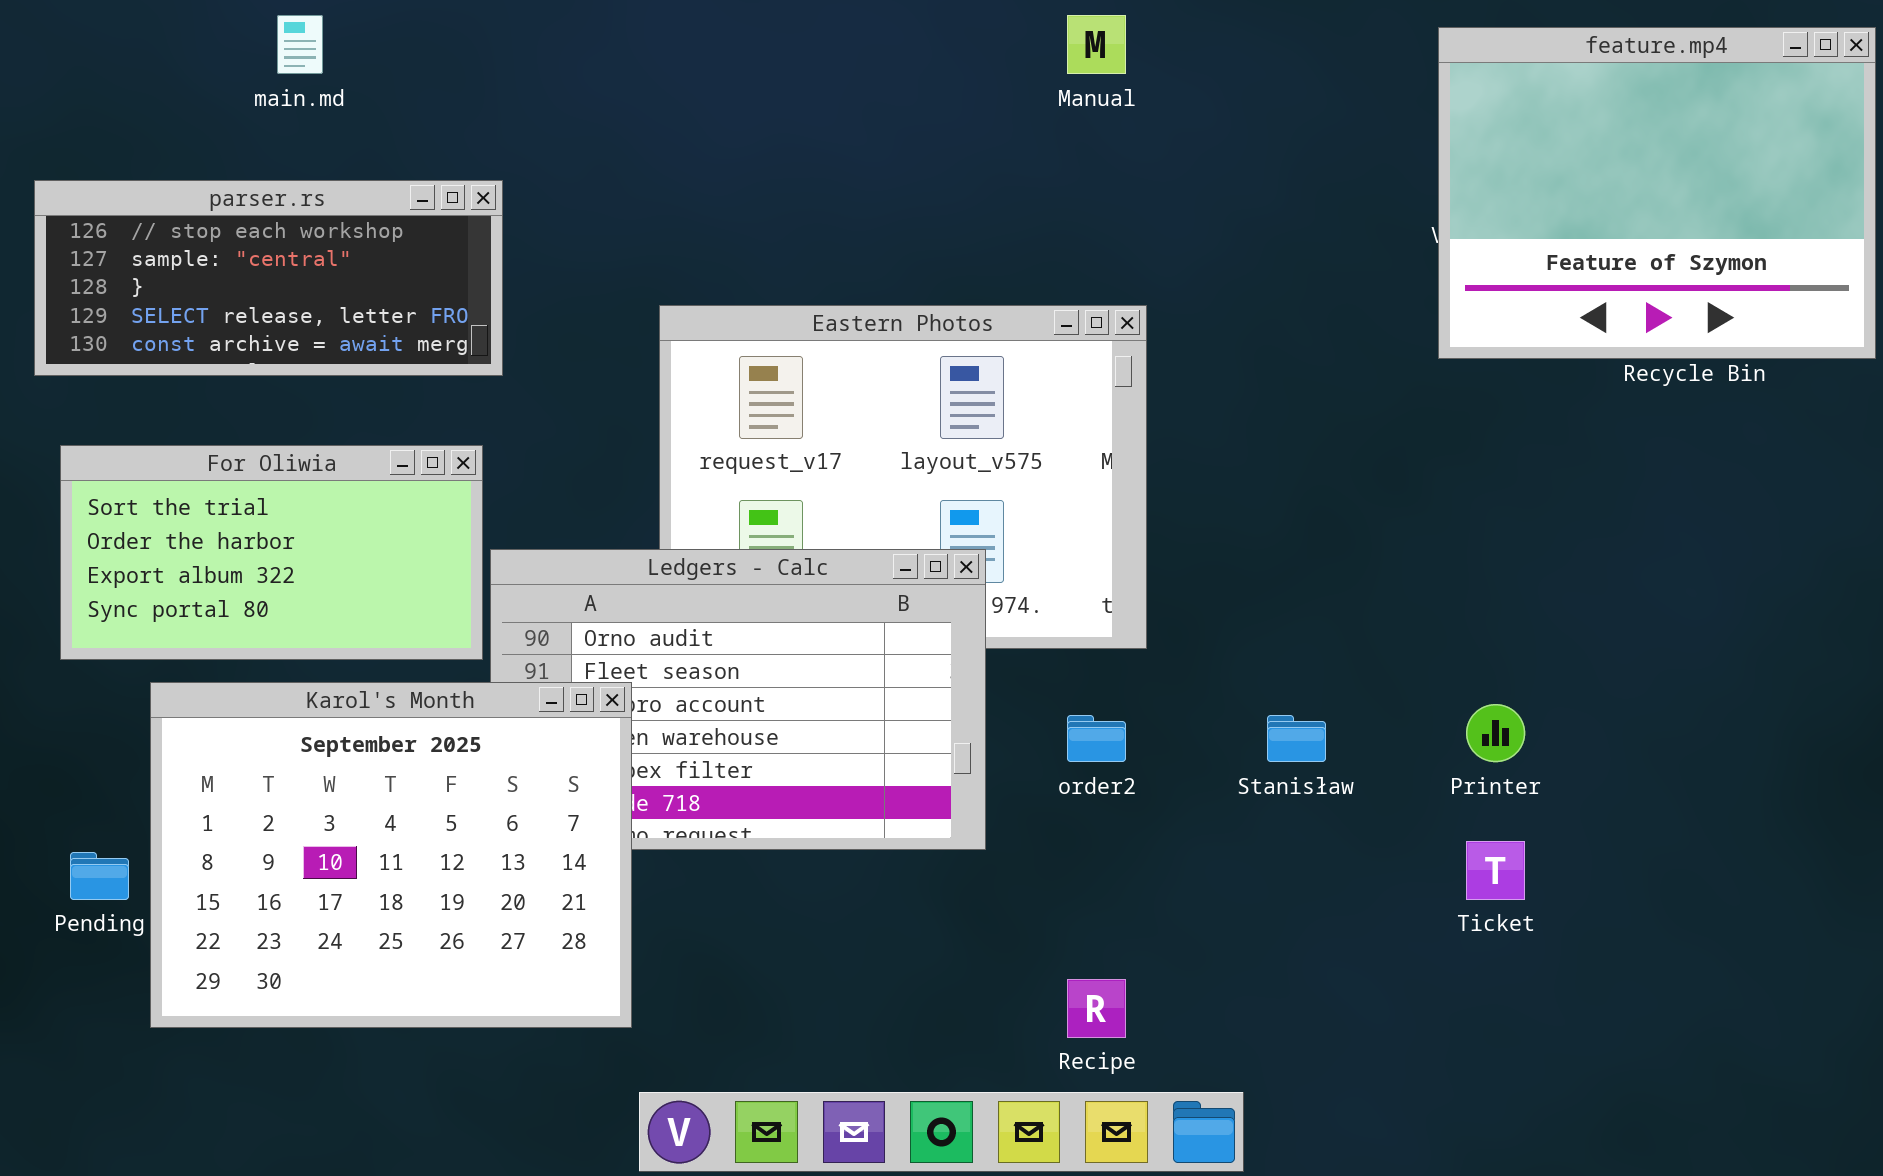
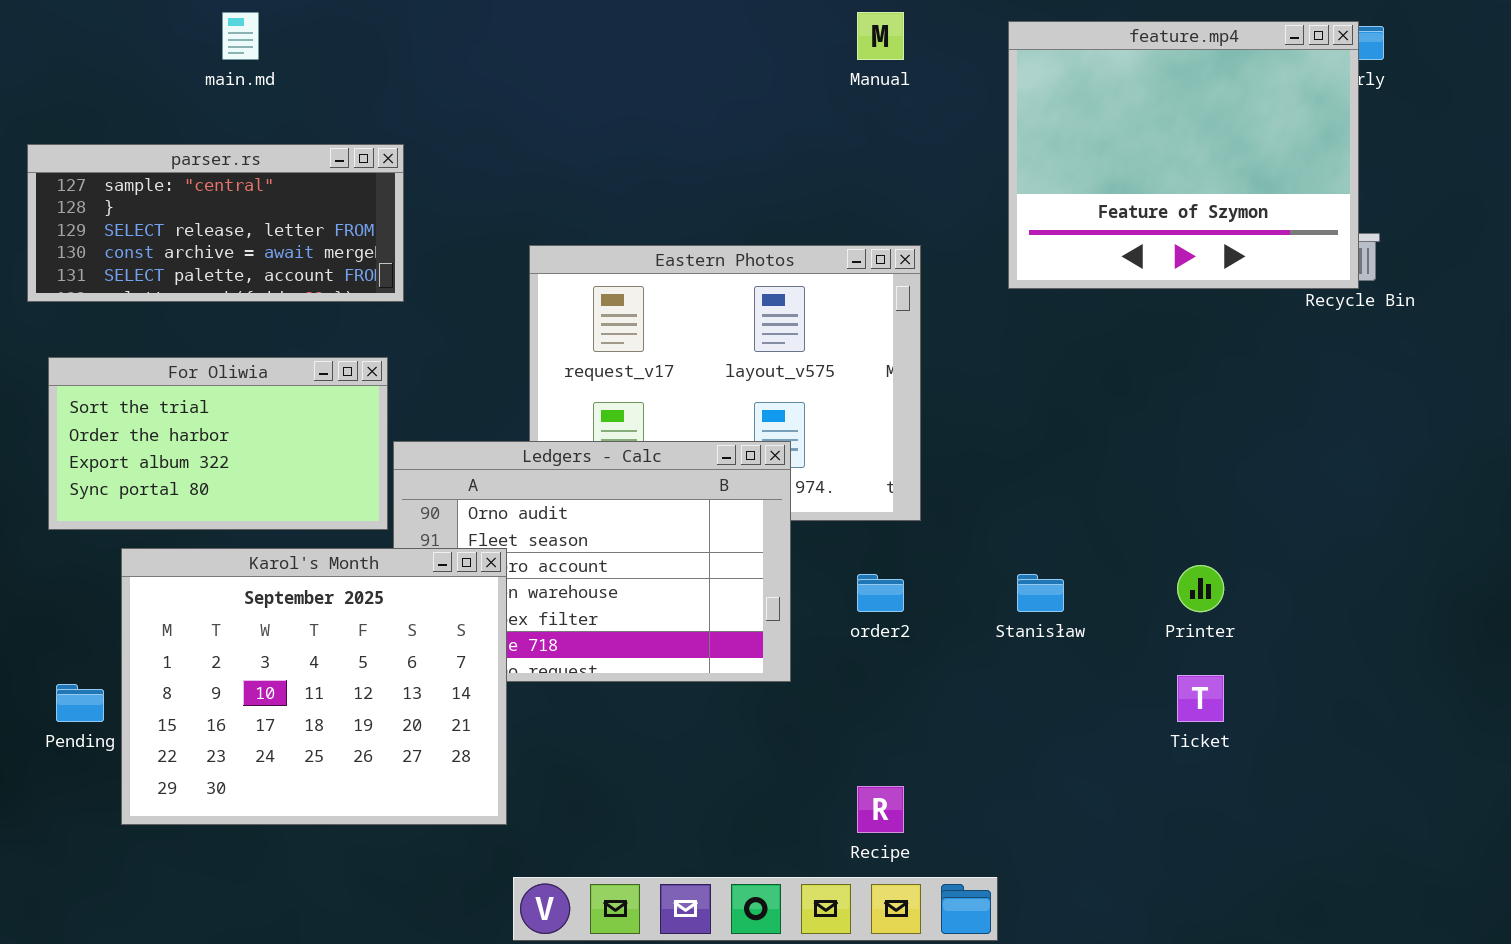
feature.mp4: [1438,27,1876,359] -> [1008,21,1359,289], moved
parser.rs: [34,180,503,376] -> [27,144,404,302], scrolled down 1 row

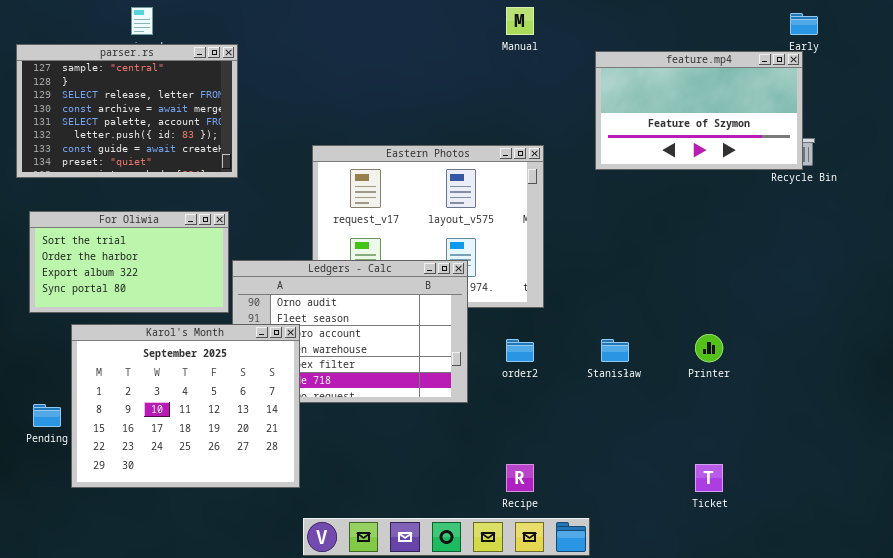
feature.mp4: [1008,21,1359,289] -> [595,51,803,170], resized
parser.rs: [27,144,404,302] -> [16,44,238,178], resized
Ticket: [1177,675,1224,722] -> [695,464,723,492], moved

